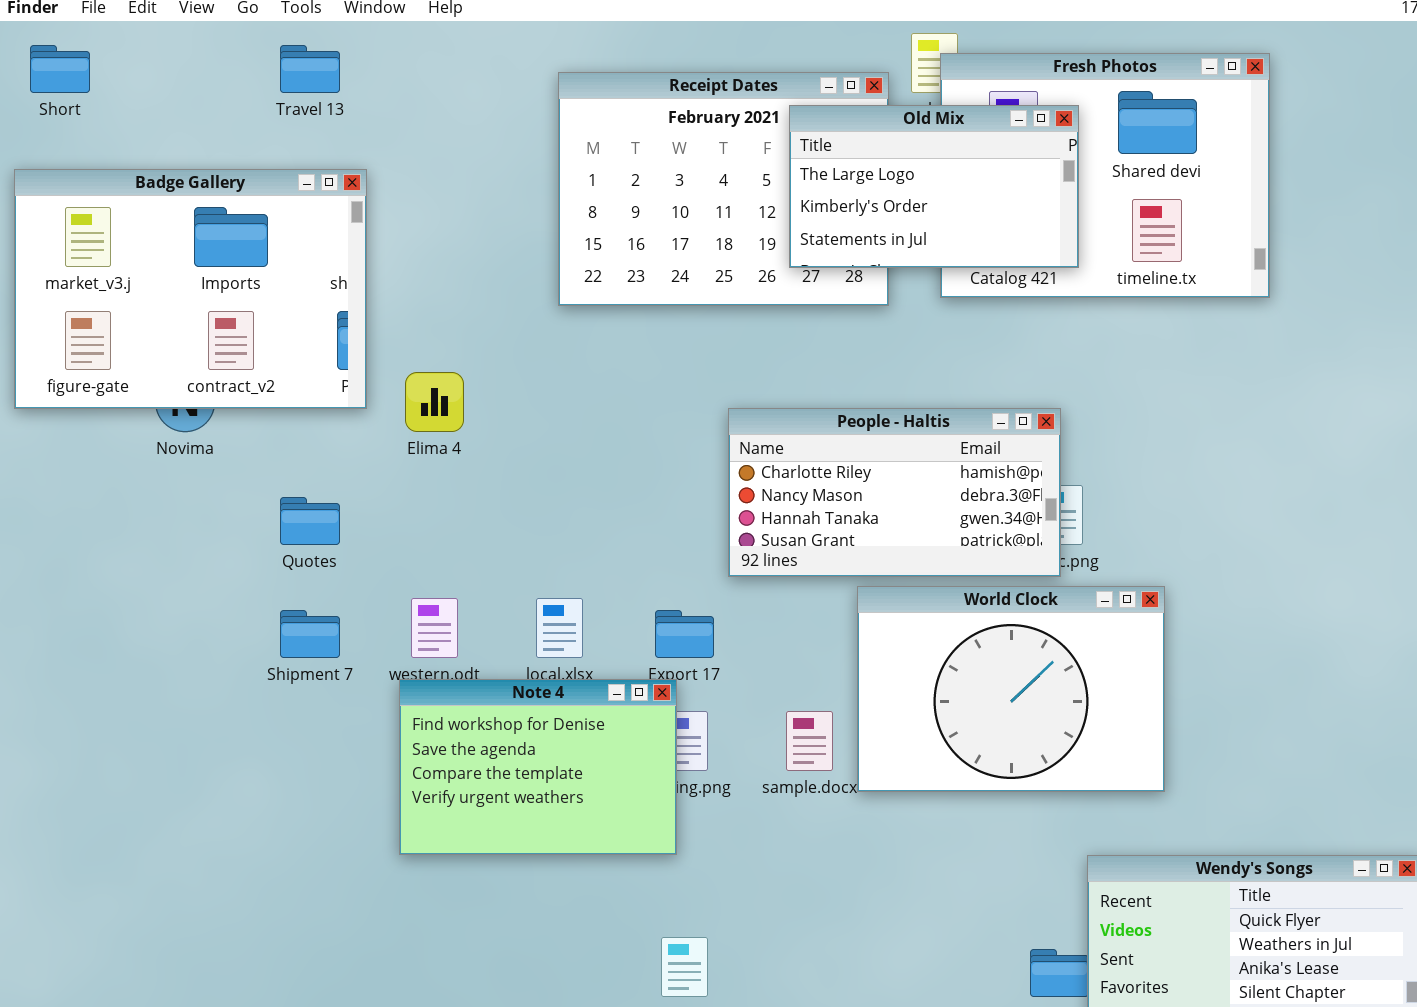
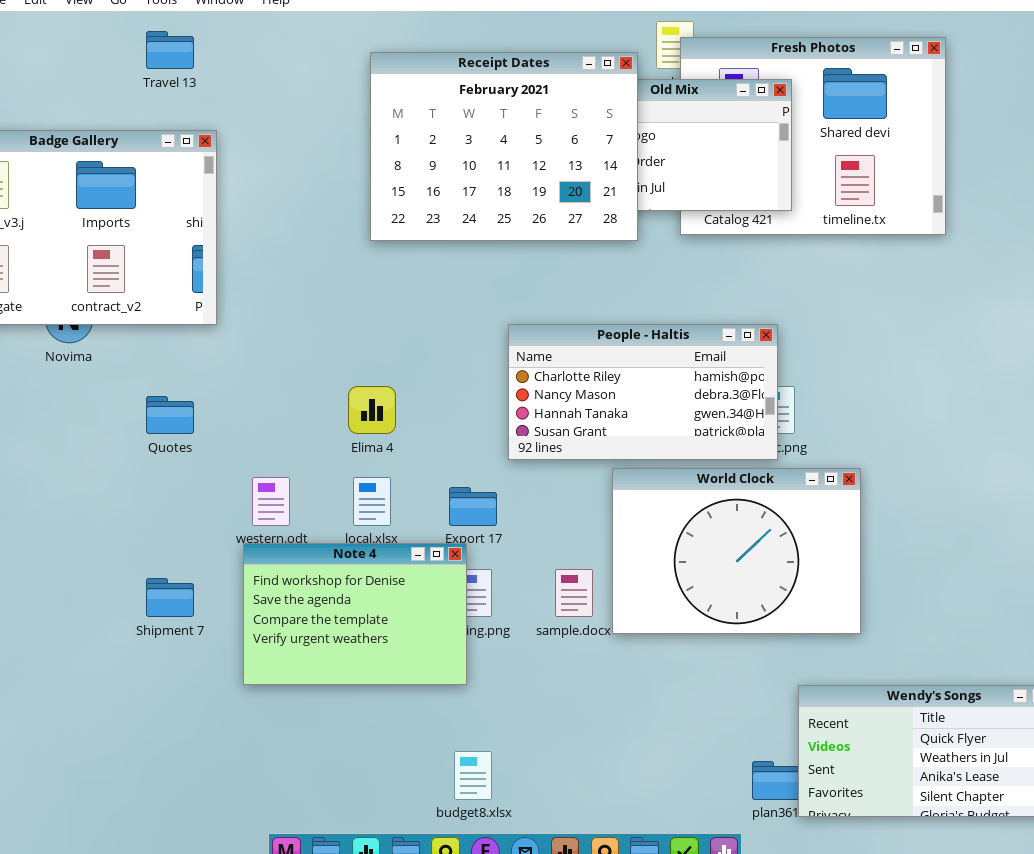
Receipt Dates: [558,72,889,306] -> [370,52,638,241], raised
Elima 4: [405,372,464,432] -> [348,386,396,434], moved
Shipment 7: [280,610,340,658] -> [146,578,194,617], moved

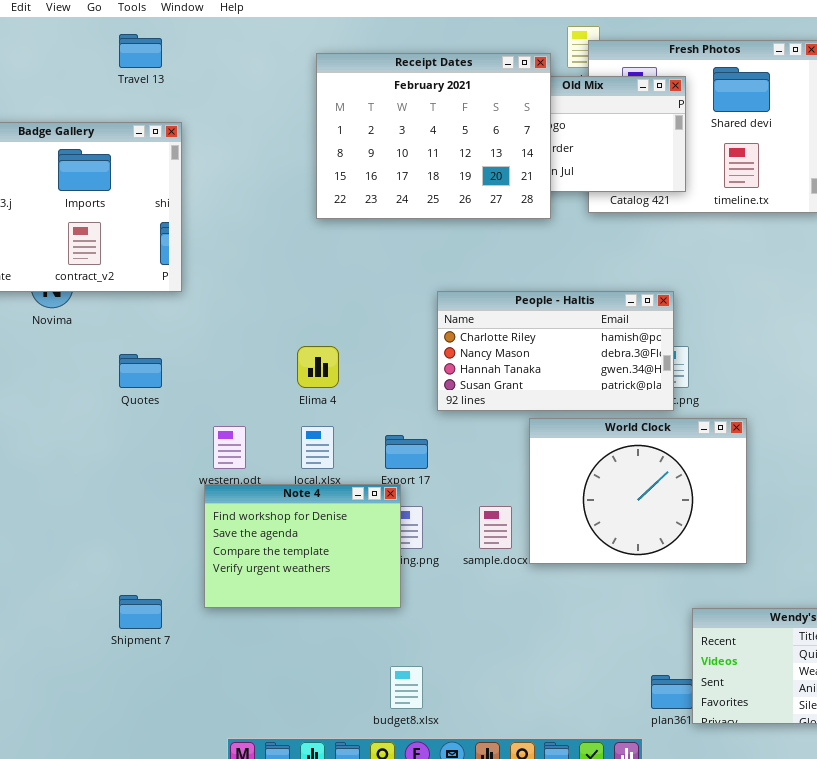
Shipment 7: [146,578,194,617] -> [119,595,162,629], moved

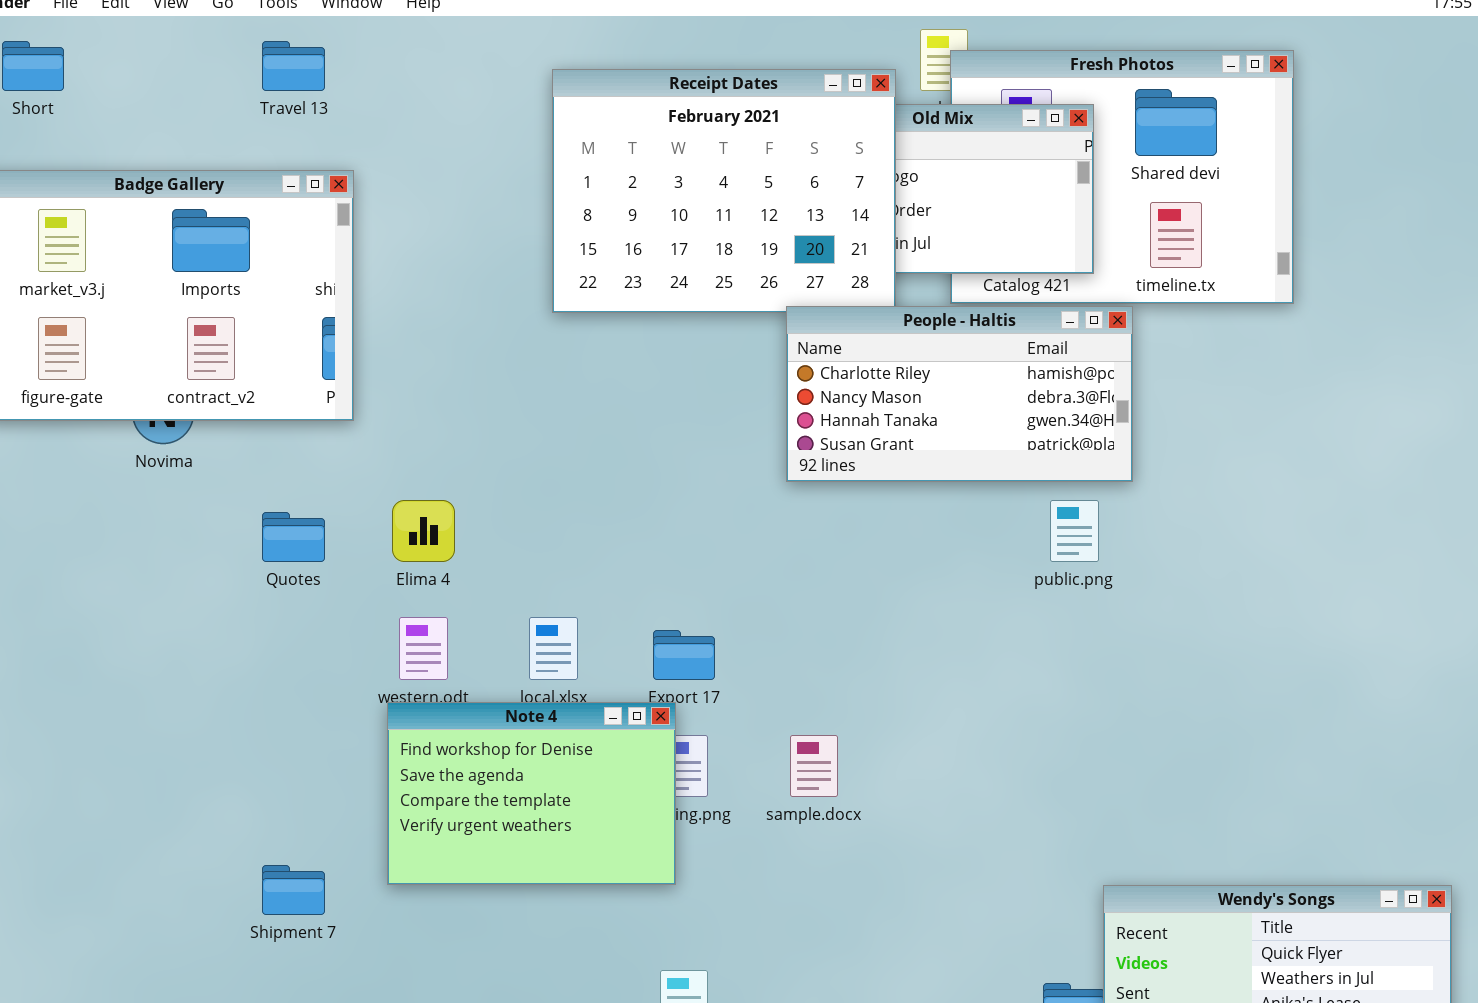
People - Haltis: [437,291,674,411] -> [786,306,1133,482], moved
Elima 4: [297,346,339,388] -> [392,500,455,562], moved
World Clock: [529,418,747,564] -> none, closed

